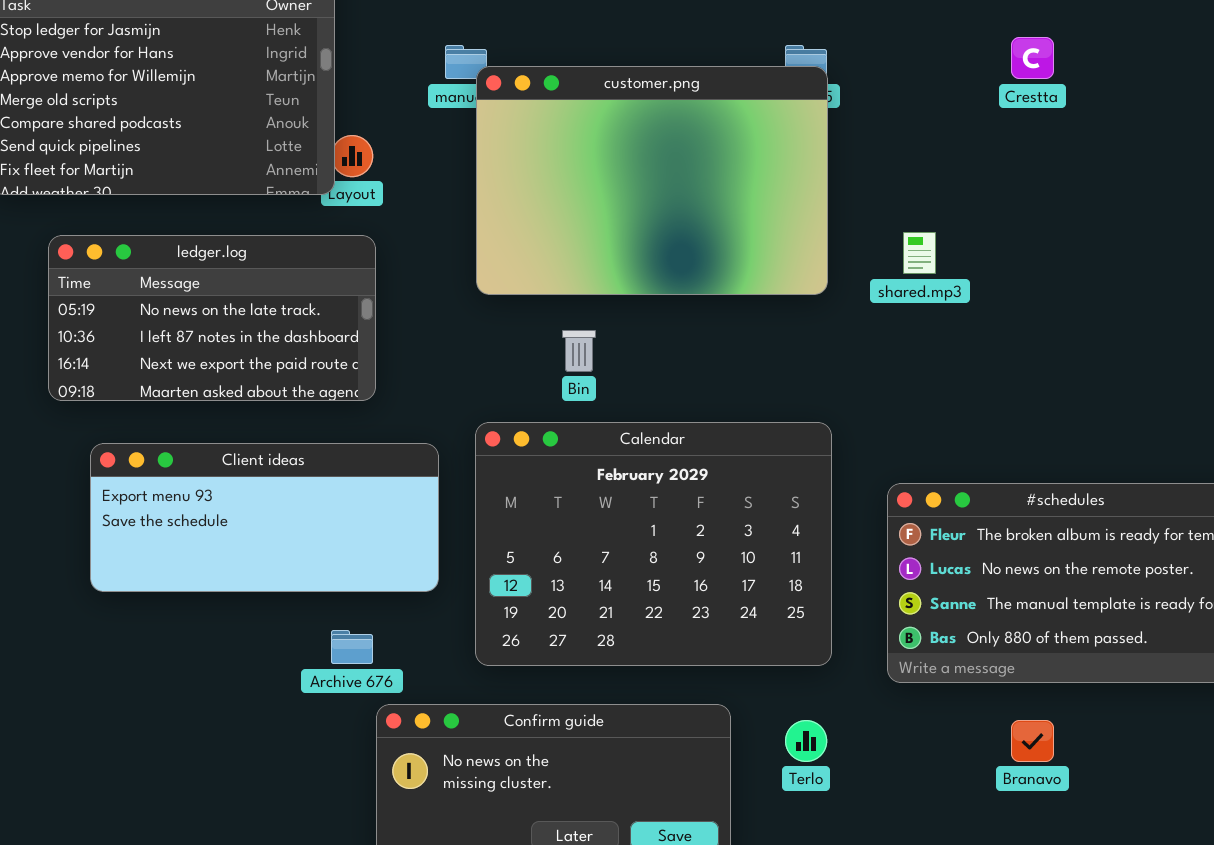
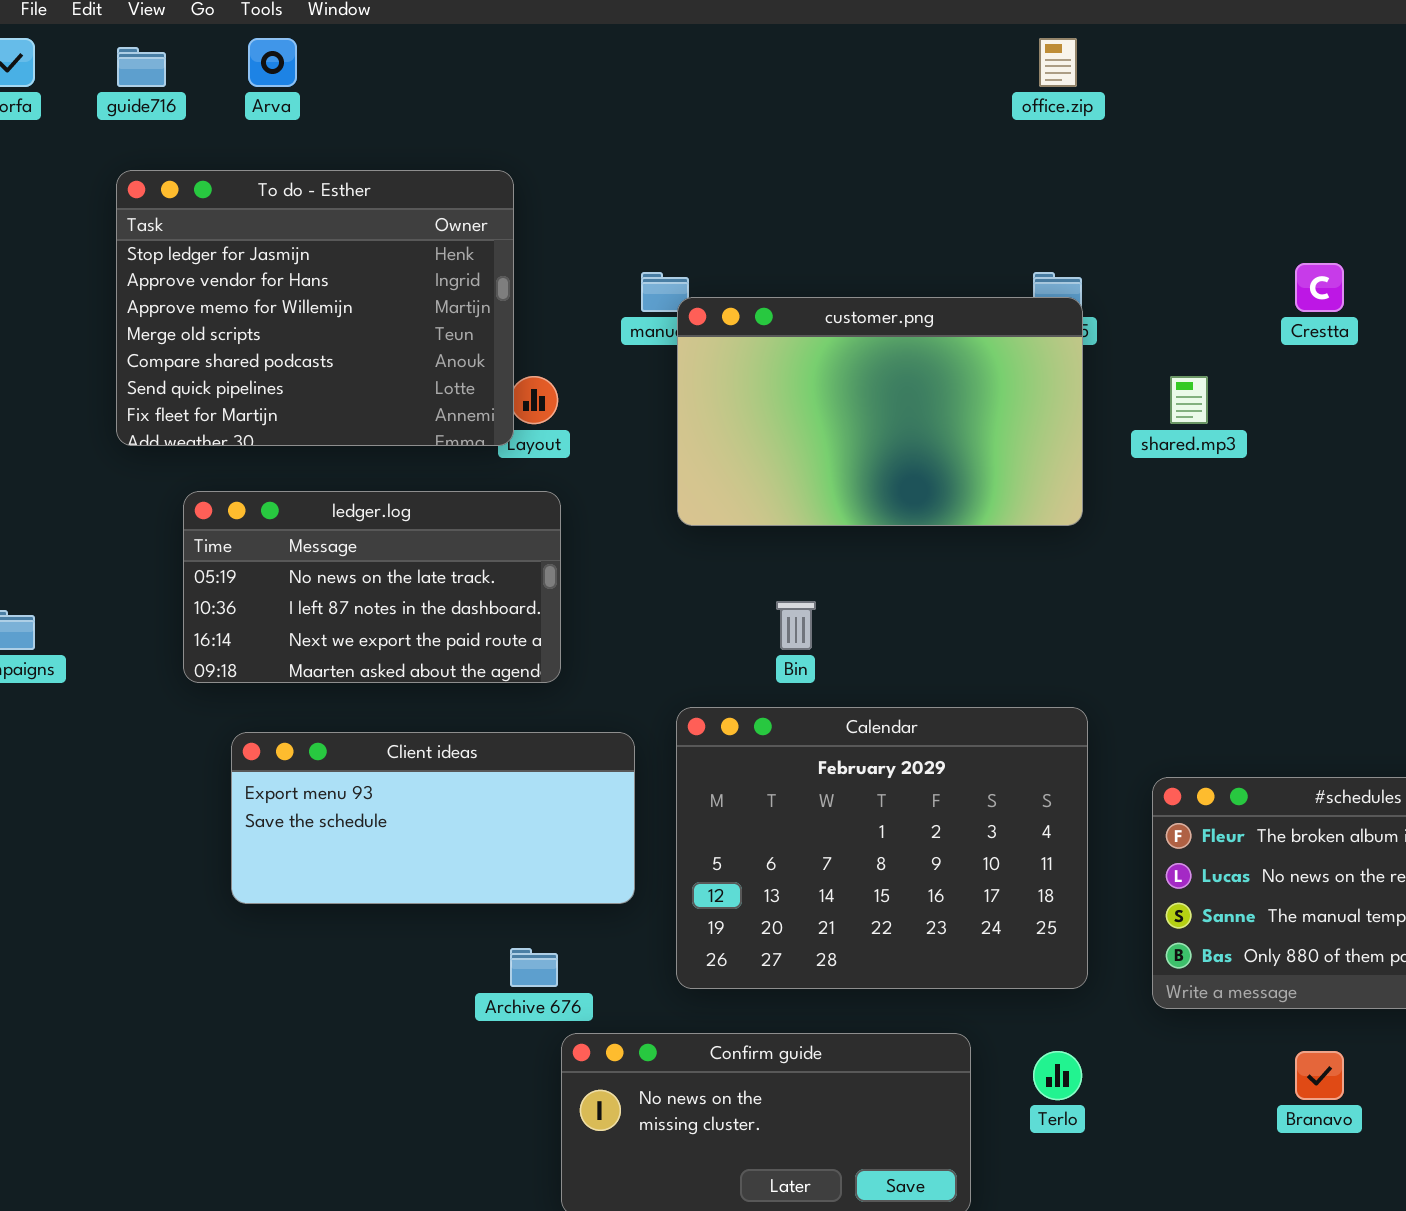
customer.png: [476,66,828,295] -> [677,297,1083,526], resized
shared.mp3: [903,232,936,274] -> [1170,376,1208,424], moved

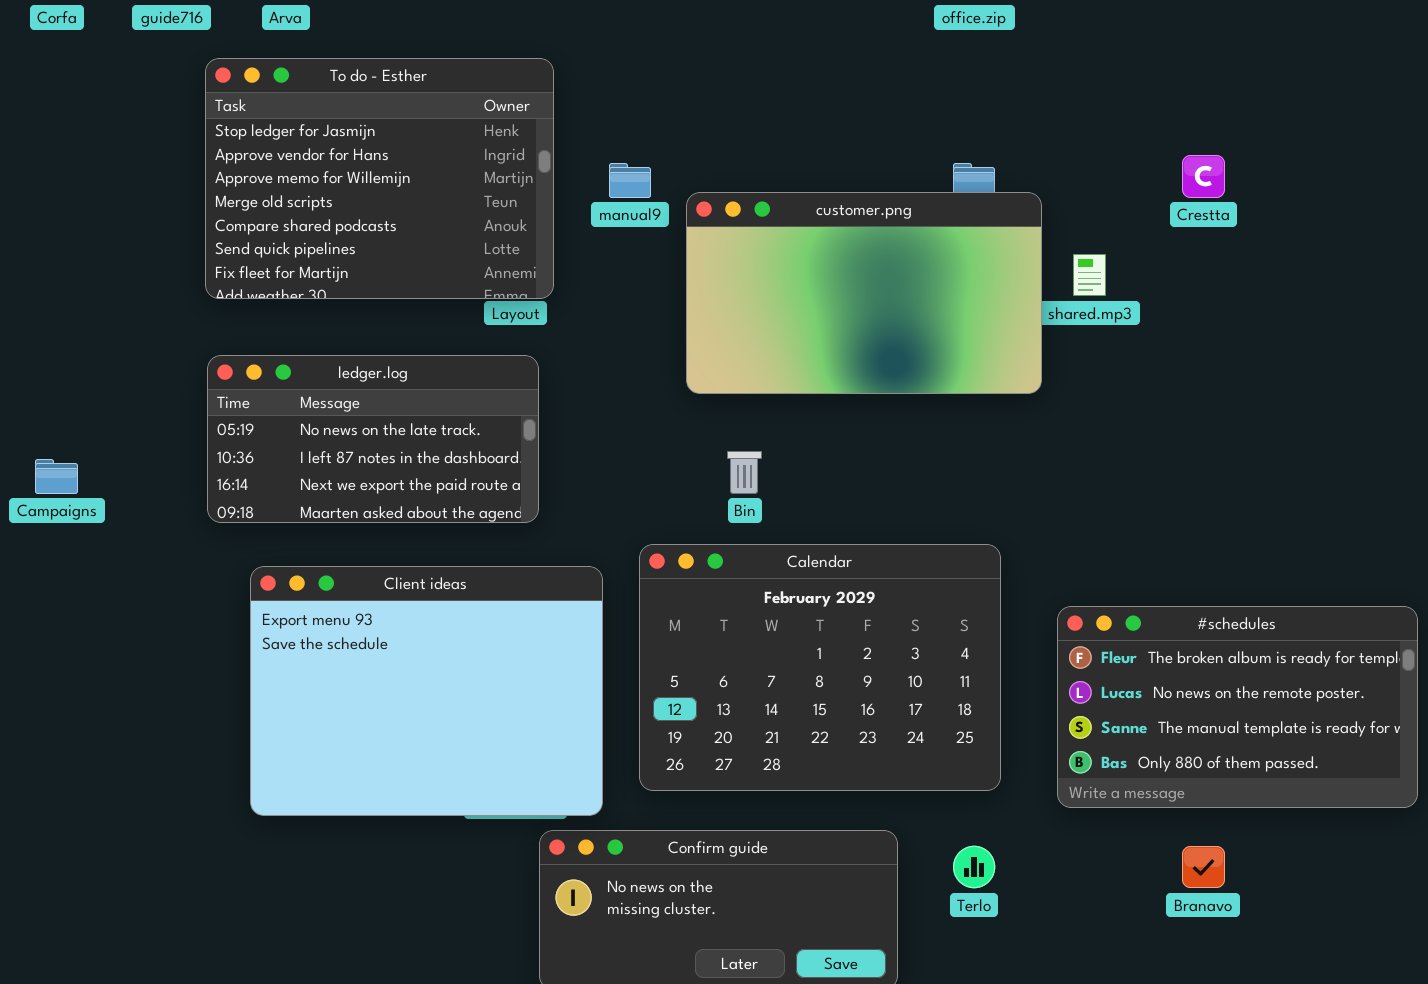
To do - Esther: [116,170,514,446] -> [205,58,554,299], moved
customer.png: [677,297,1083,526] -> [686,192,1042,394], moved
Client ideas: [231,732,635,904] -> [250,566,603,816], resized

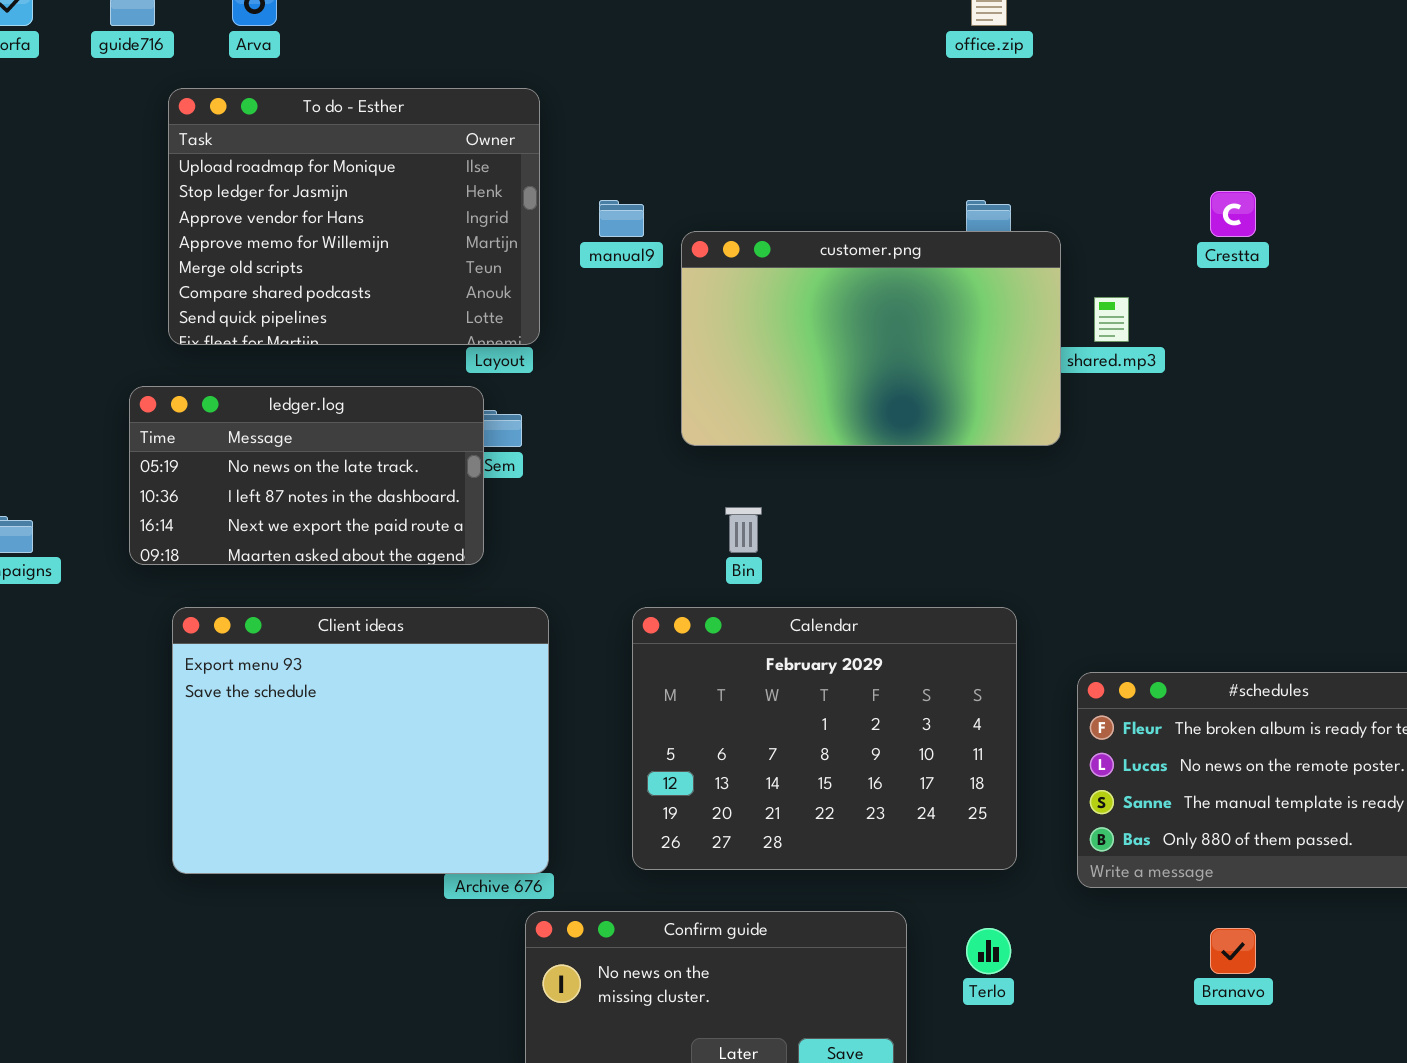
To do - Esther: [205,58,554,299] -> [168,88,540,345], scrolled up 1 row
ledger.log: [207,355,539,523] -> [129,386,484,565], moved
Client ideas: [250,566,603,816] -> [172,607,549,874], moved

